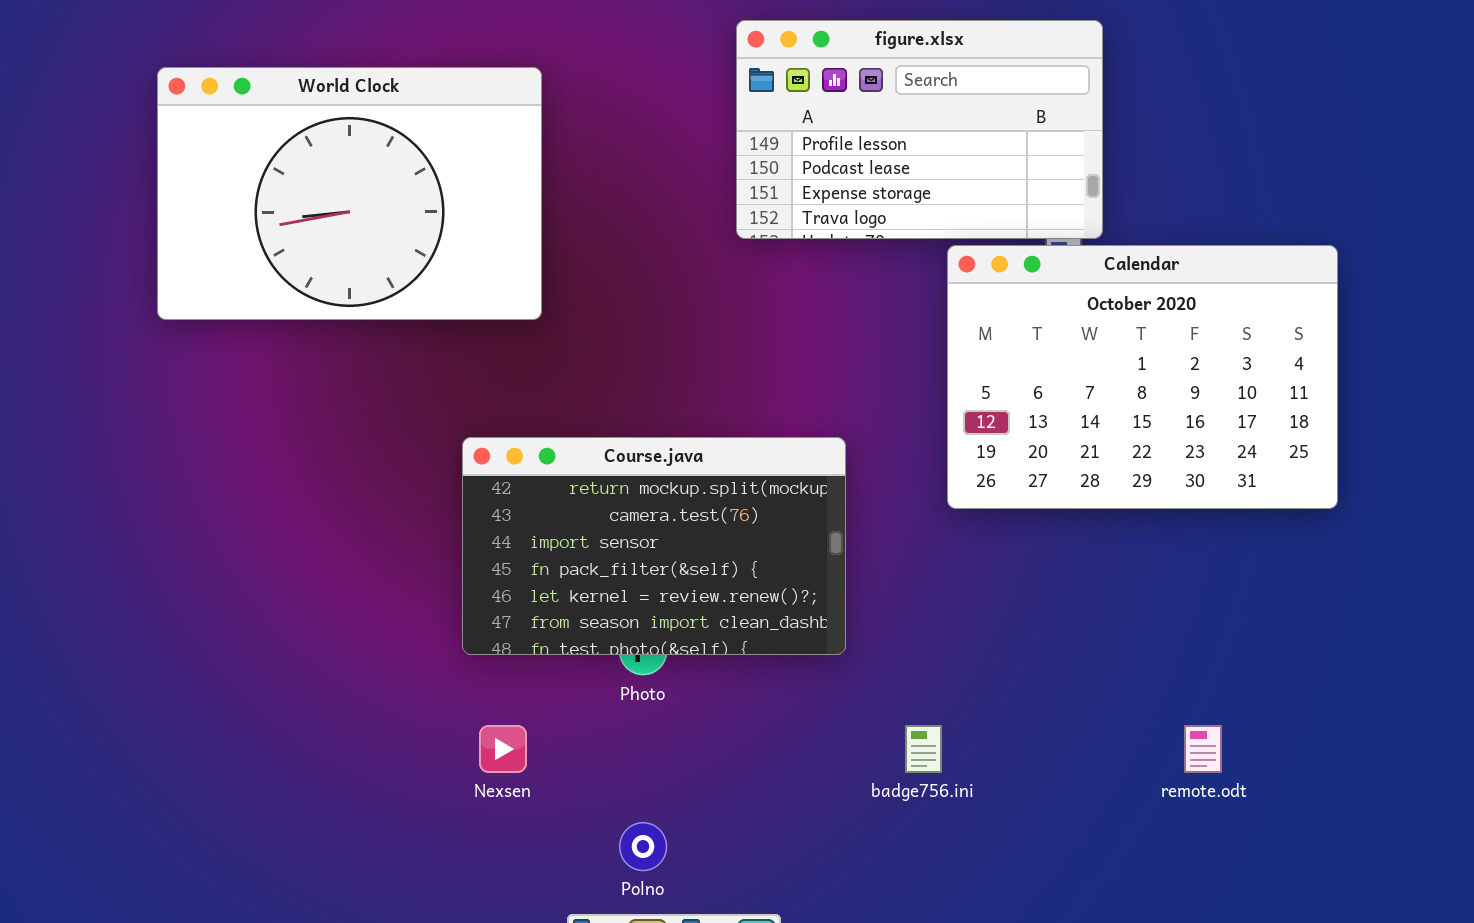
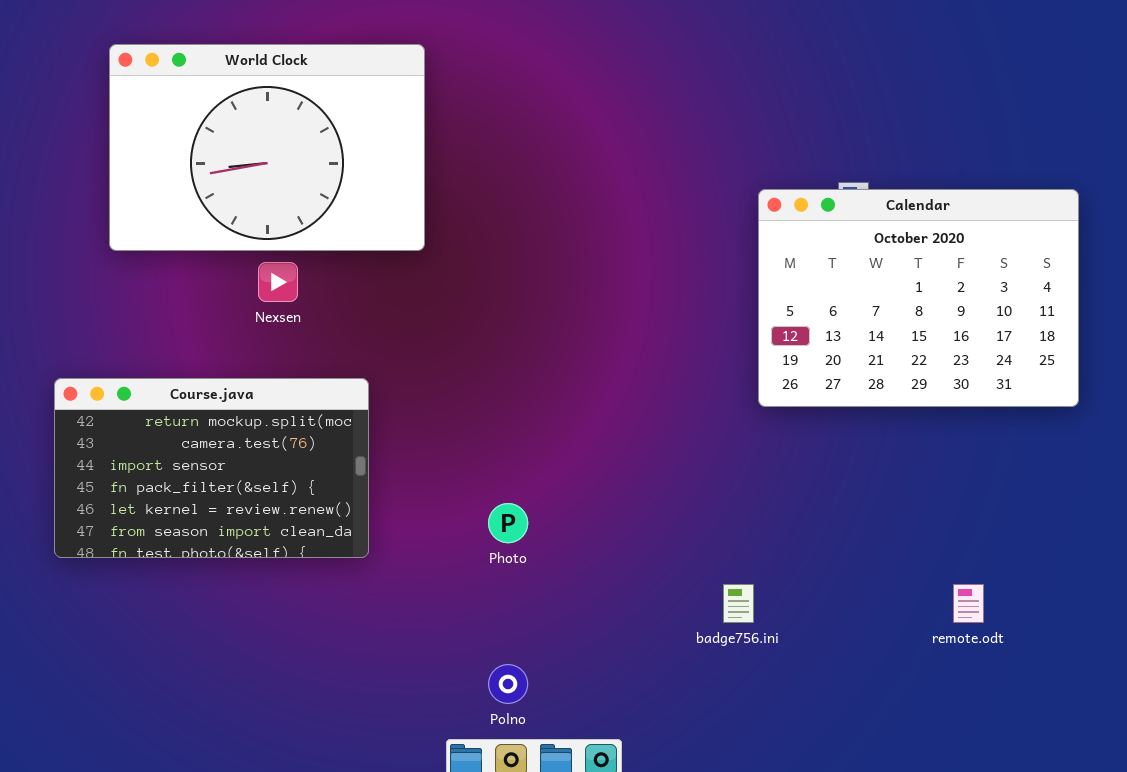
figure.xlsx: [736,20,1103,239] -> none, closed
Course.java: [462,437,846,655] -> [54,378,369,558], moved
Nexsen: [479,725,527,773] -> [258,262,298,302], moved

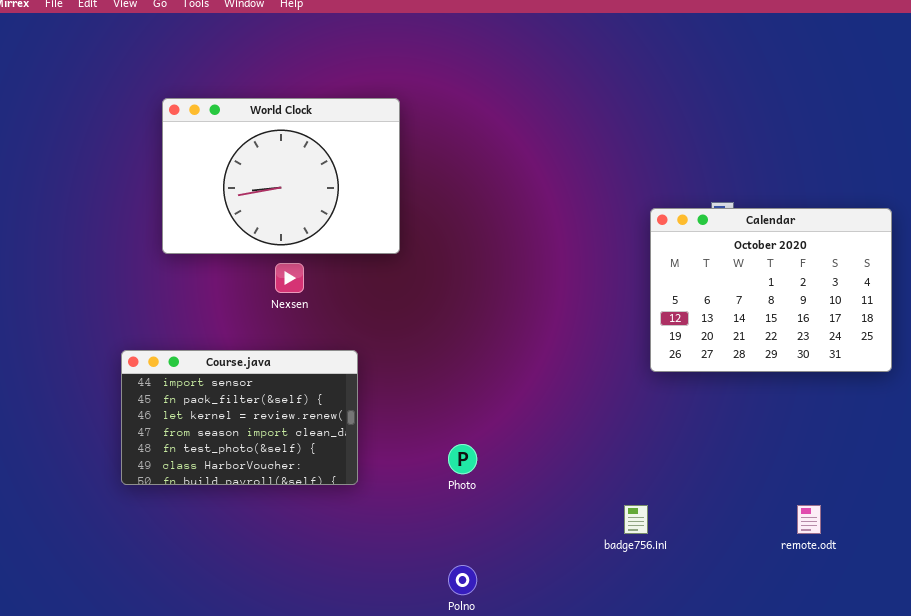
Course.java: [54,378,369,558] -> [121,350,358,485], scrolled down 2 rows

